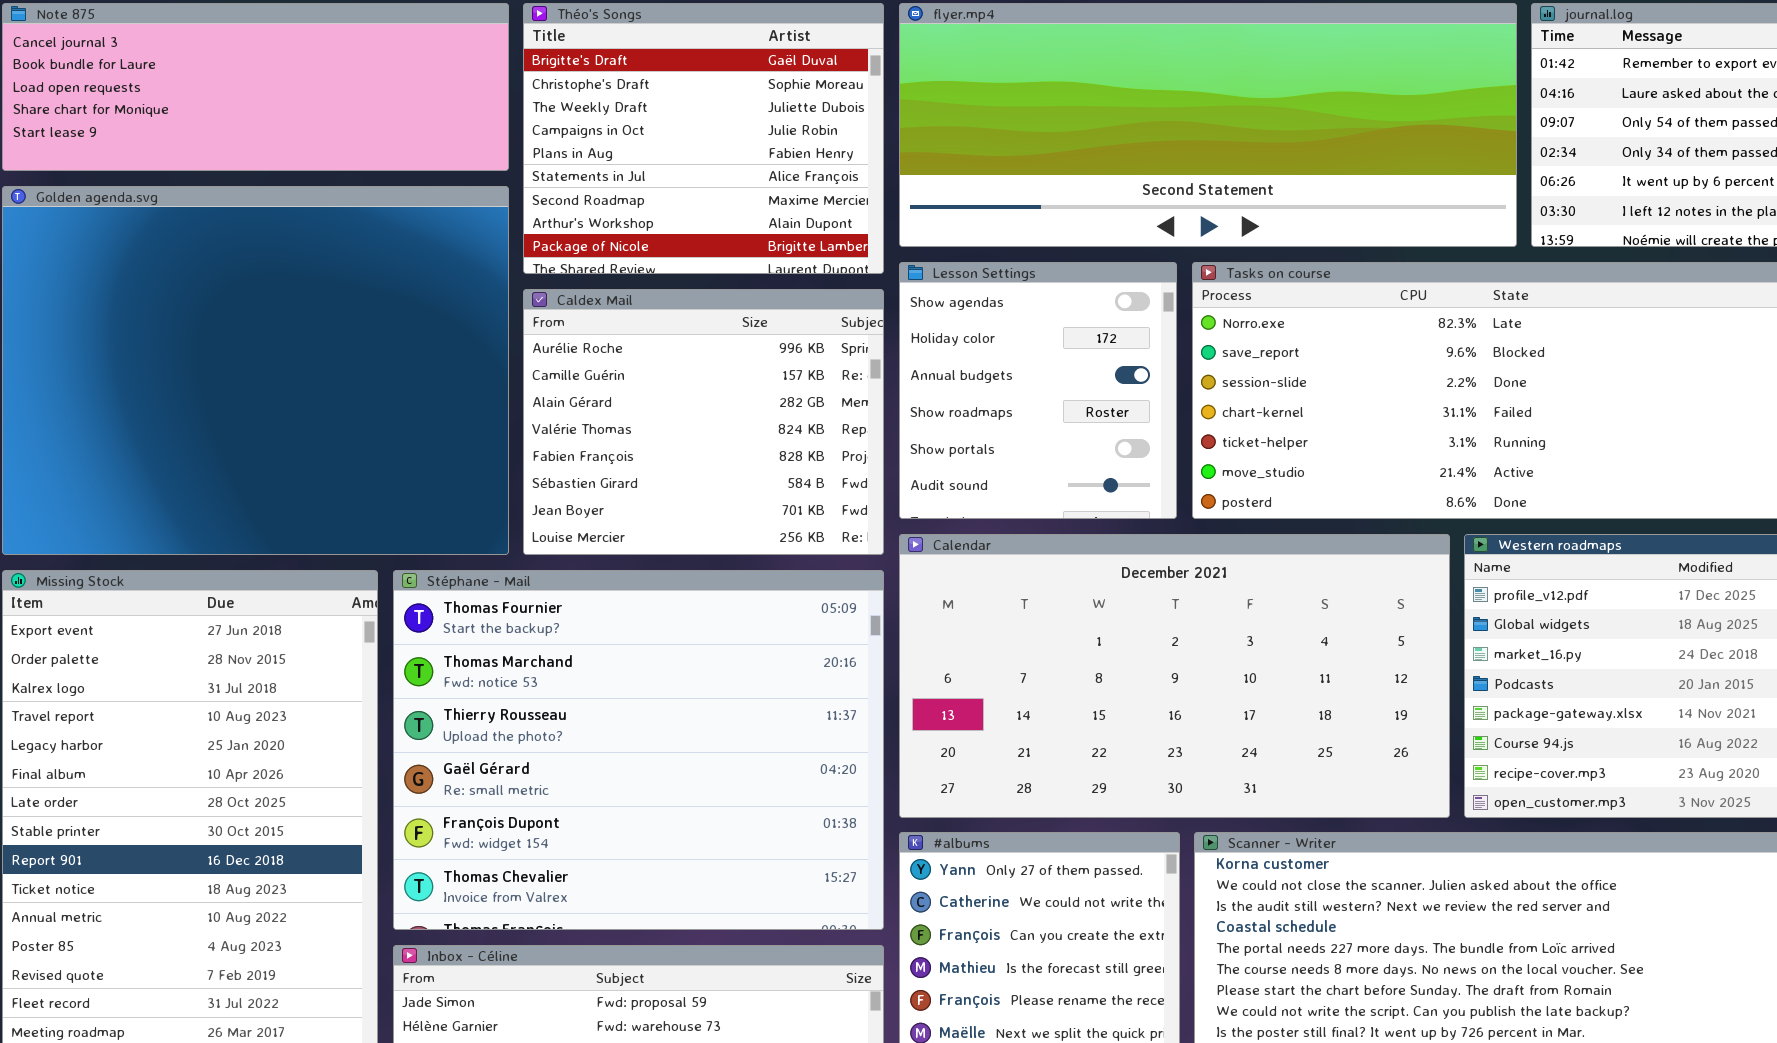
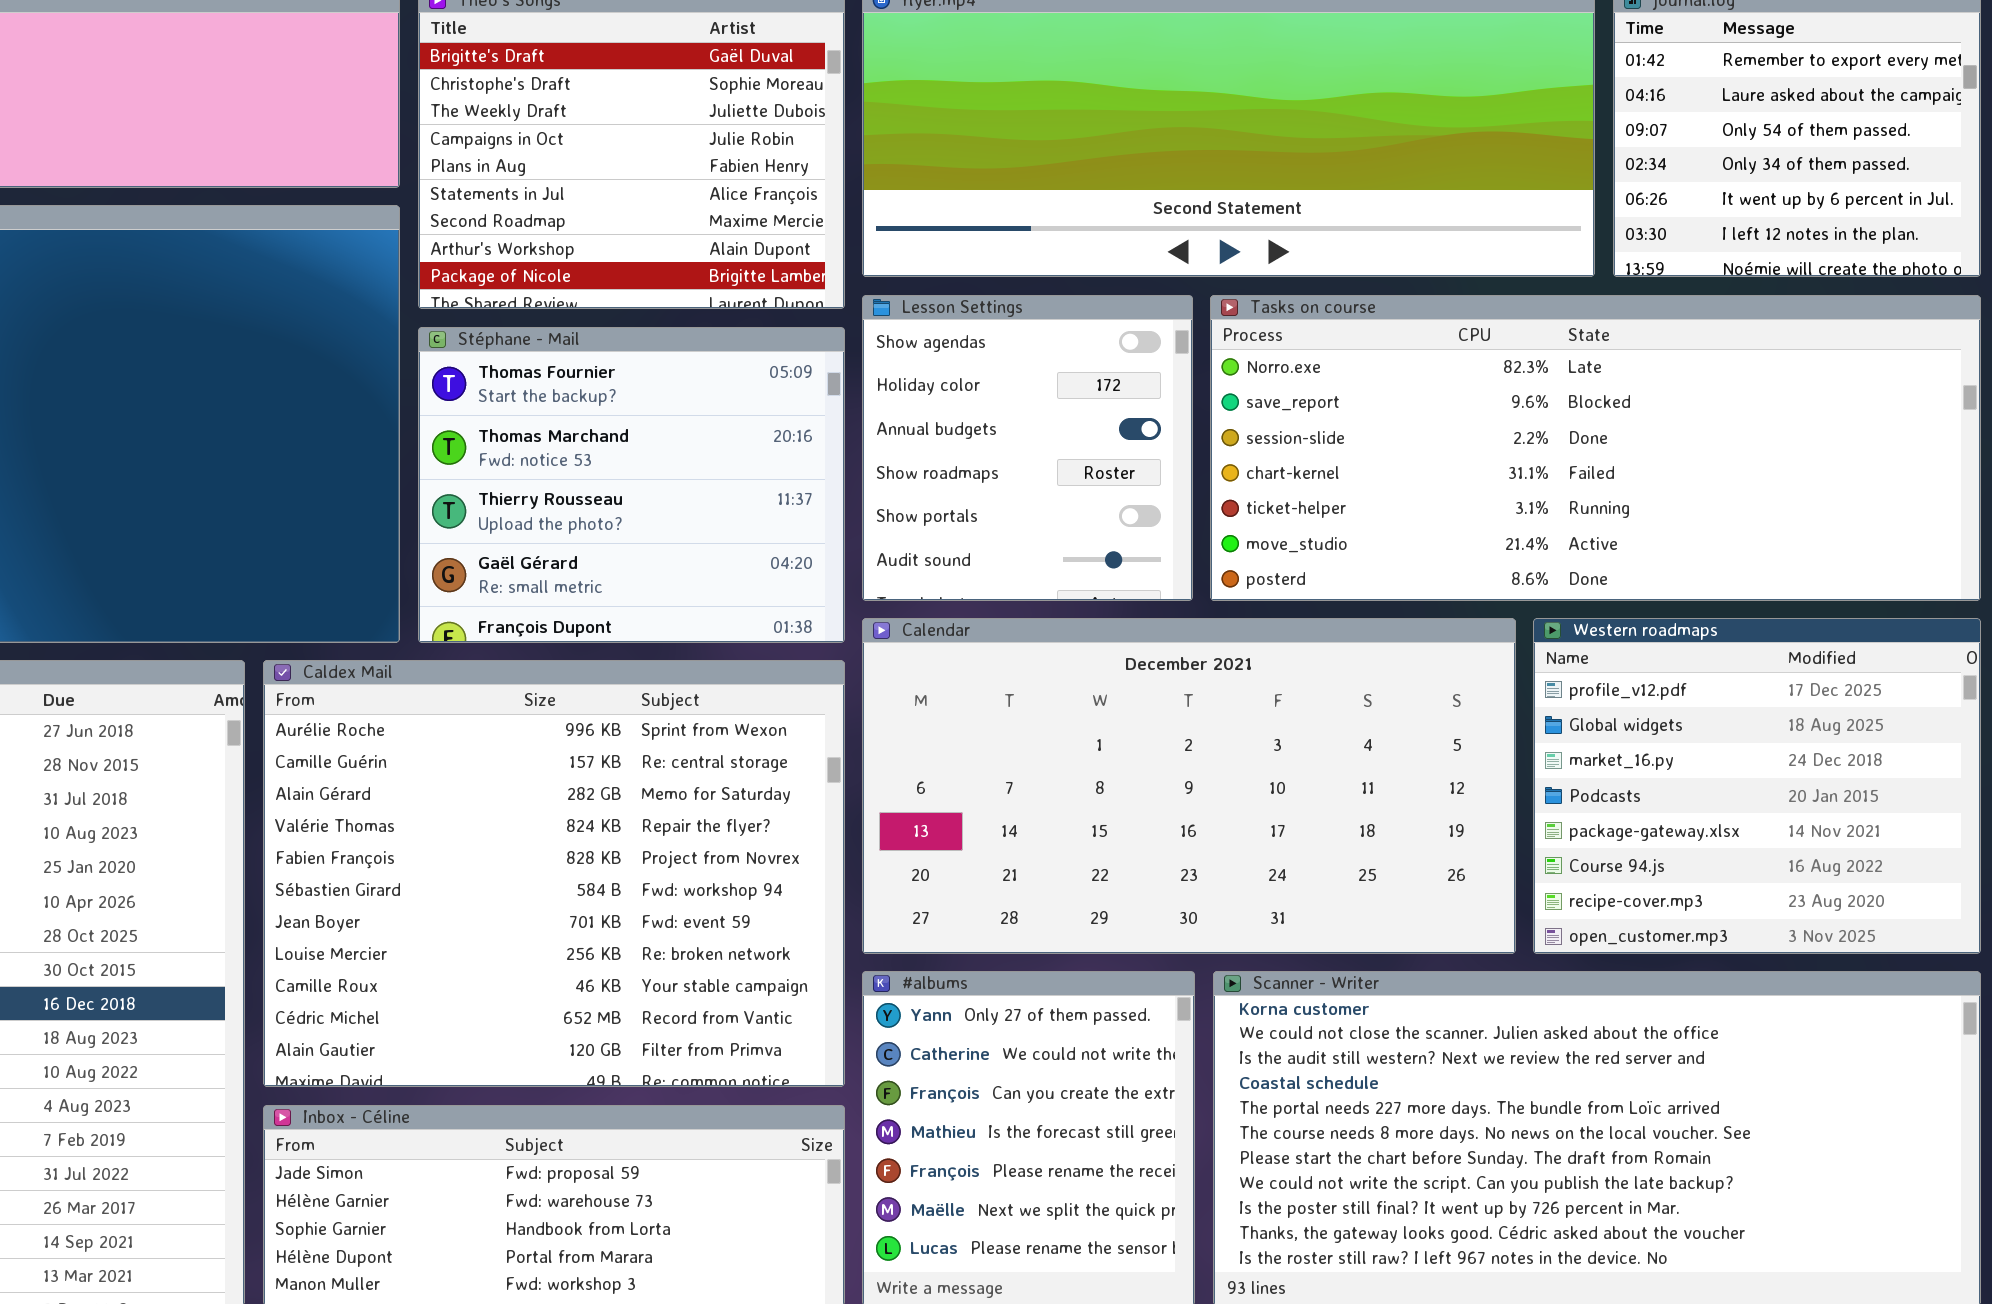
Caldex Mail: [523,289,884,555] -> [263,660,845,1087], moved, resized
Stéphane - Mail: [393,570,884,930] -> [418,327,845,643], moved, resized

